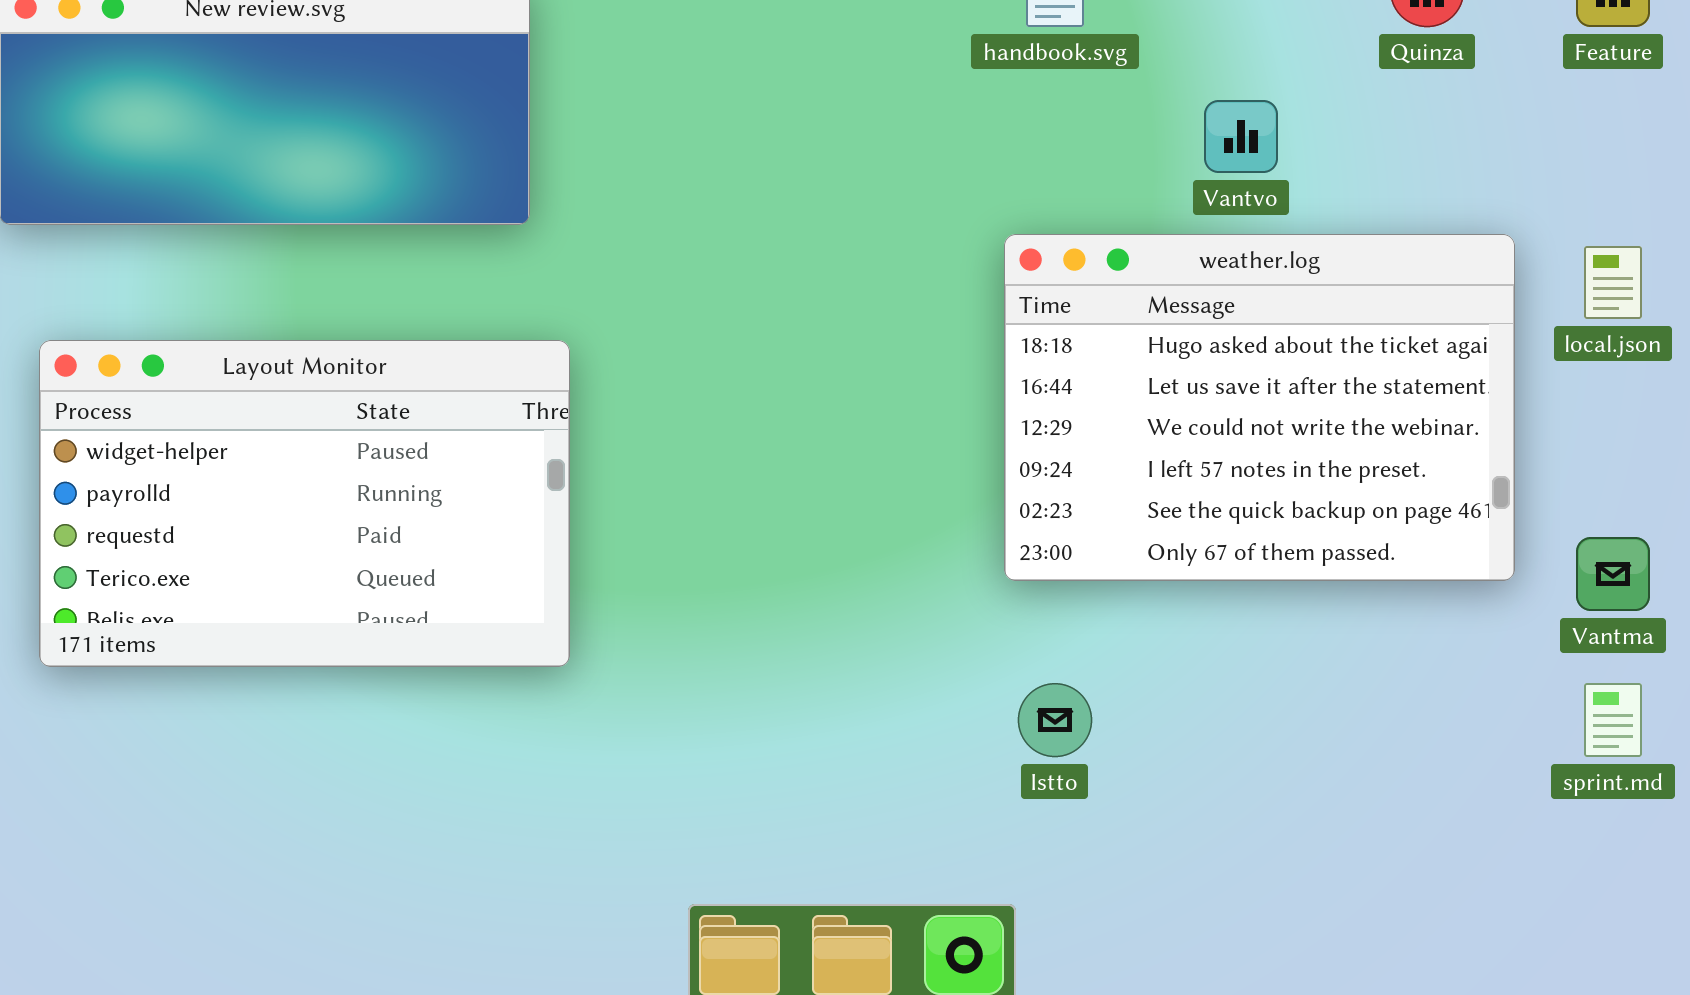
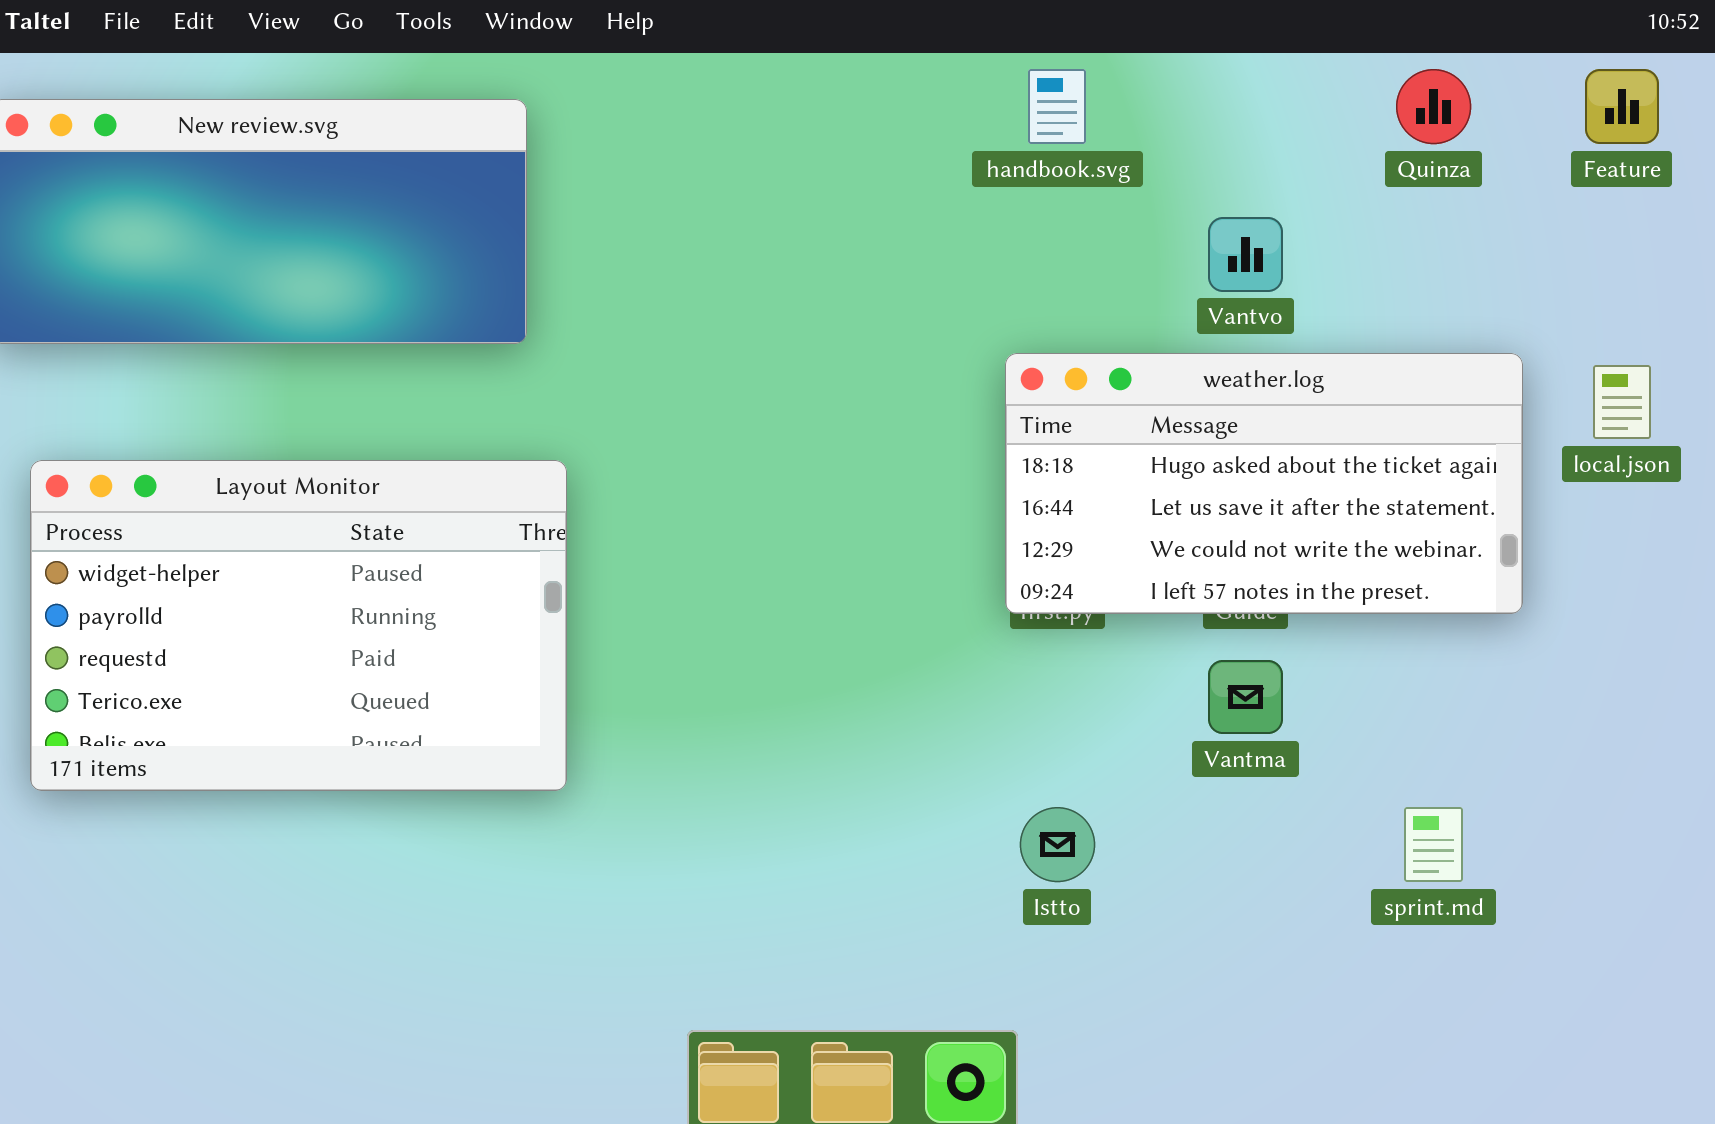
weather.log: [1004,234,1515,581] -> [1005,353,1523,614], resized
Vantma: [1576,537,1650,611] -> [1208,660,1283,734], moved
sprint.md: [1584,683,1642,757] -> [1404,807,1463,882], moved

